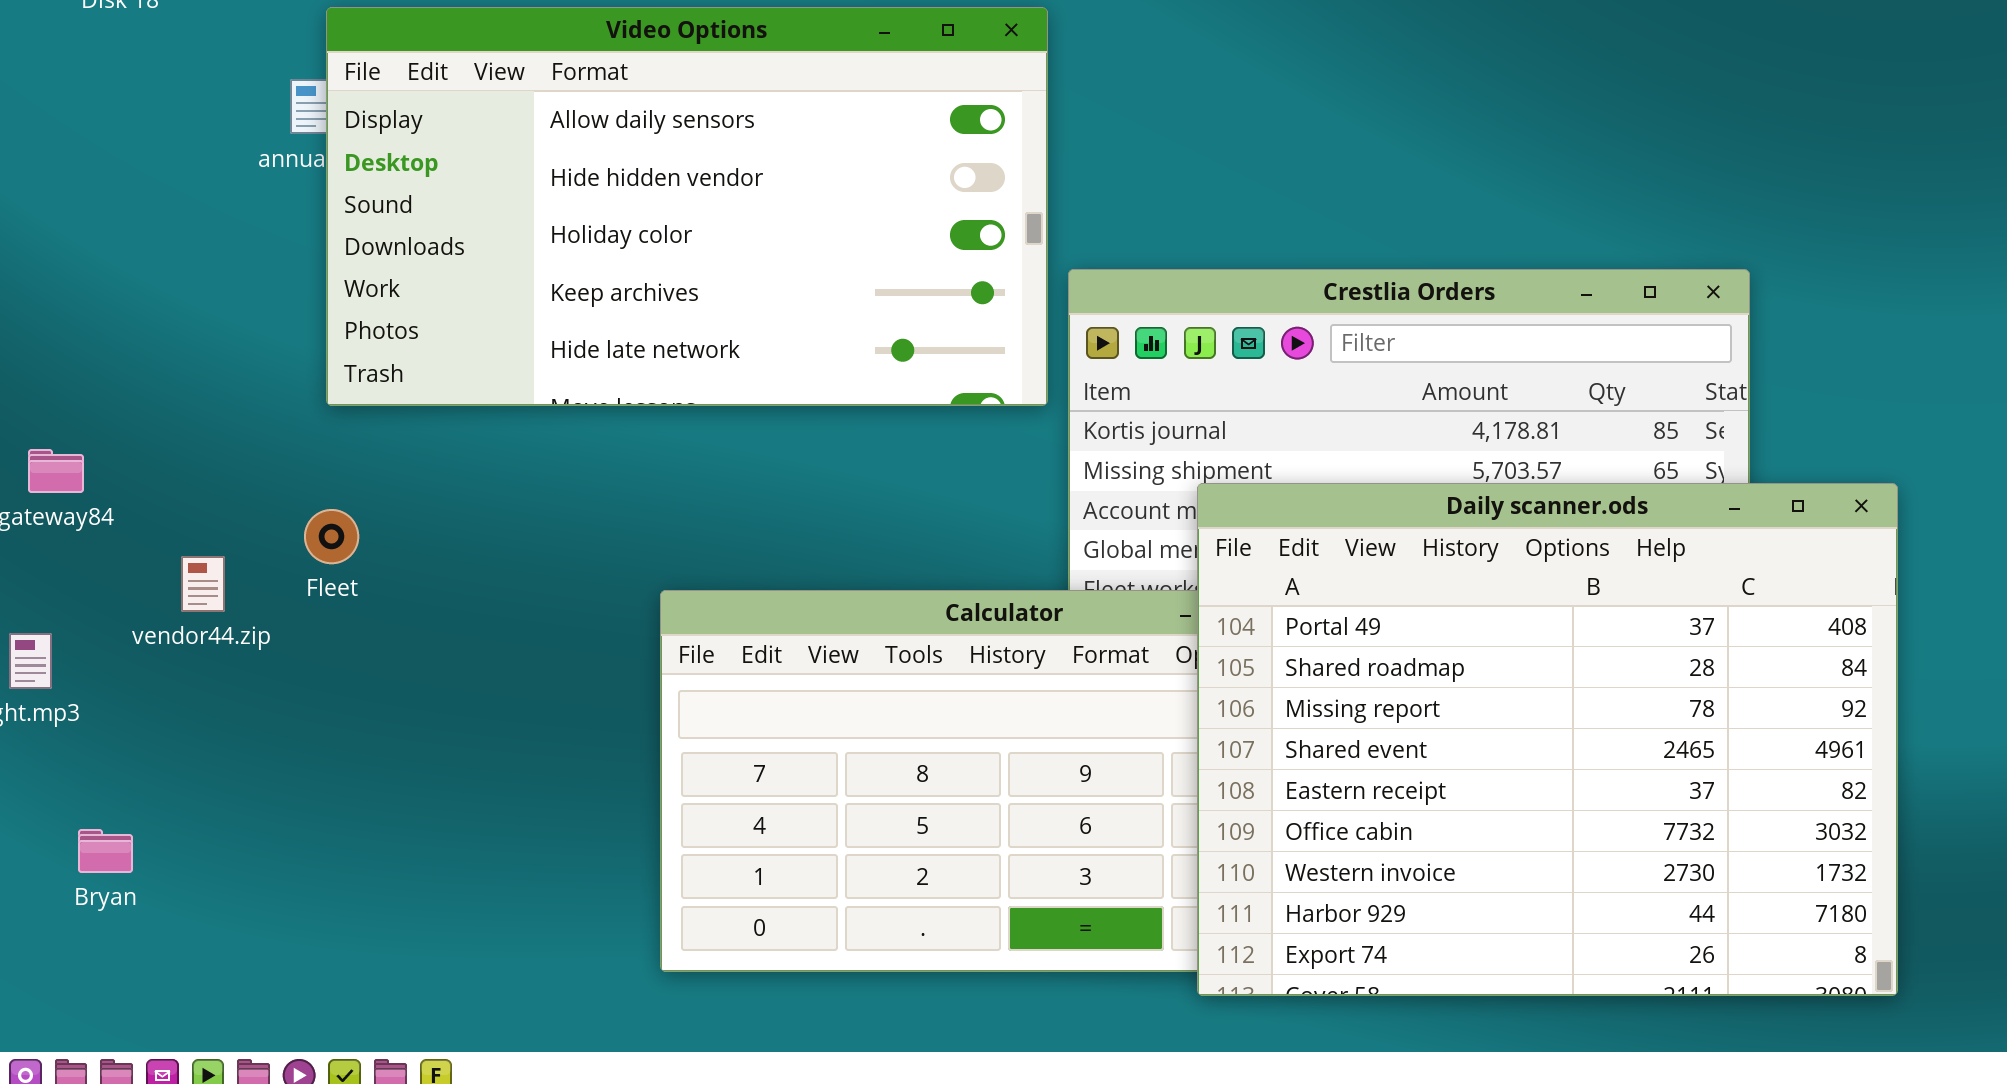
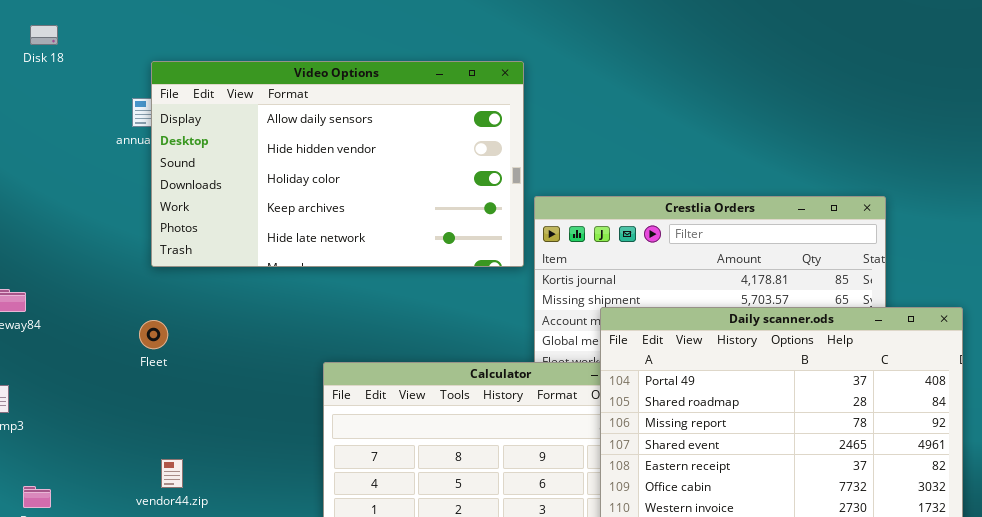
vendor44.zip: [181,556,225,612] -> [161,459,183,488], moved

